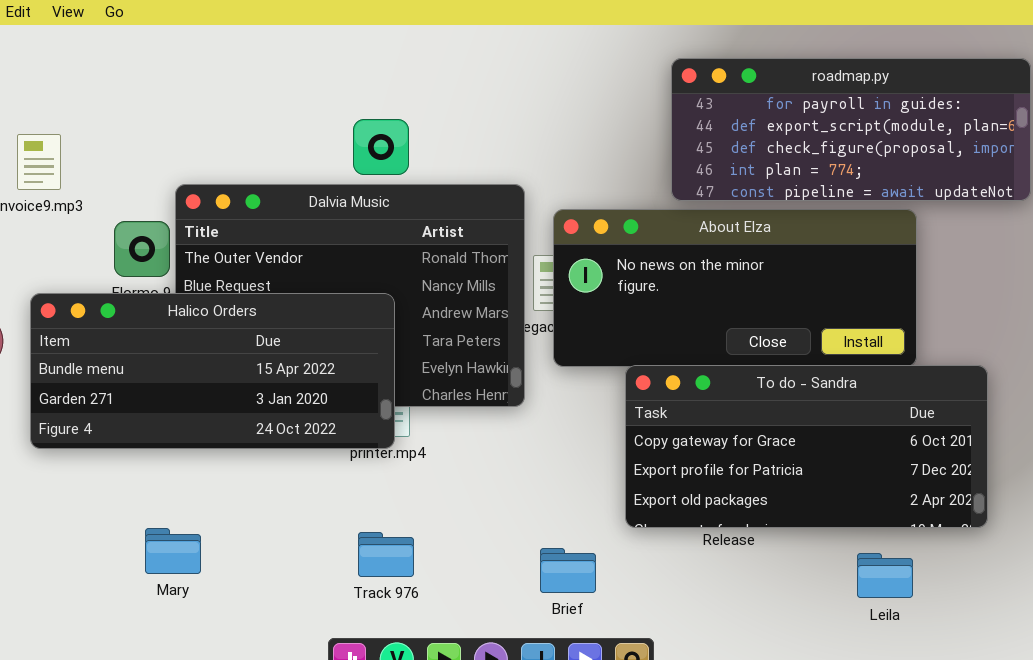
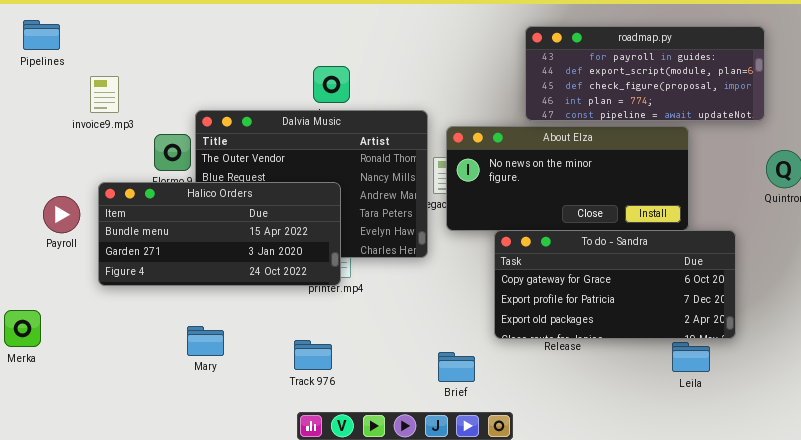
Mary: [145,528,201,574] -> [187,326,224,356], moved
Track 976: [358,532,414,577] -> [294,340,332,370], moved
Leila: [857,553,913,598] -> [672,342,710,372], moved

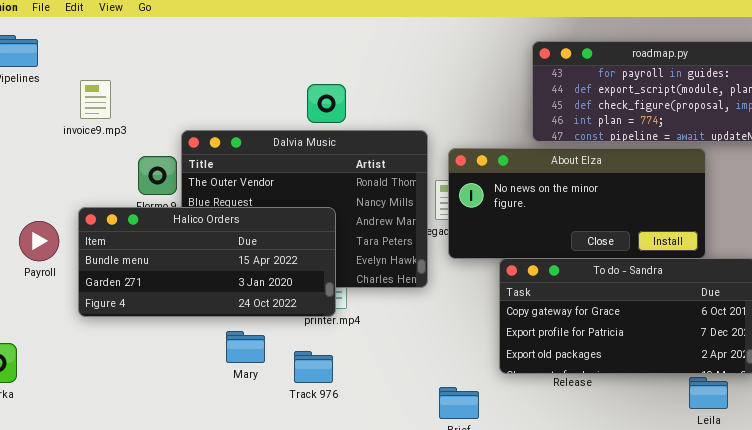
invoice9.mp3: [90,76,119,113] -> [80,80,111,119], moved
Mary: [187,326,224,356] -> [226,331,265,363], moved
Track 976: [294,340,332,370] -> [294,351,333,383], moved

